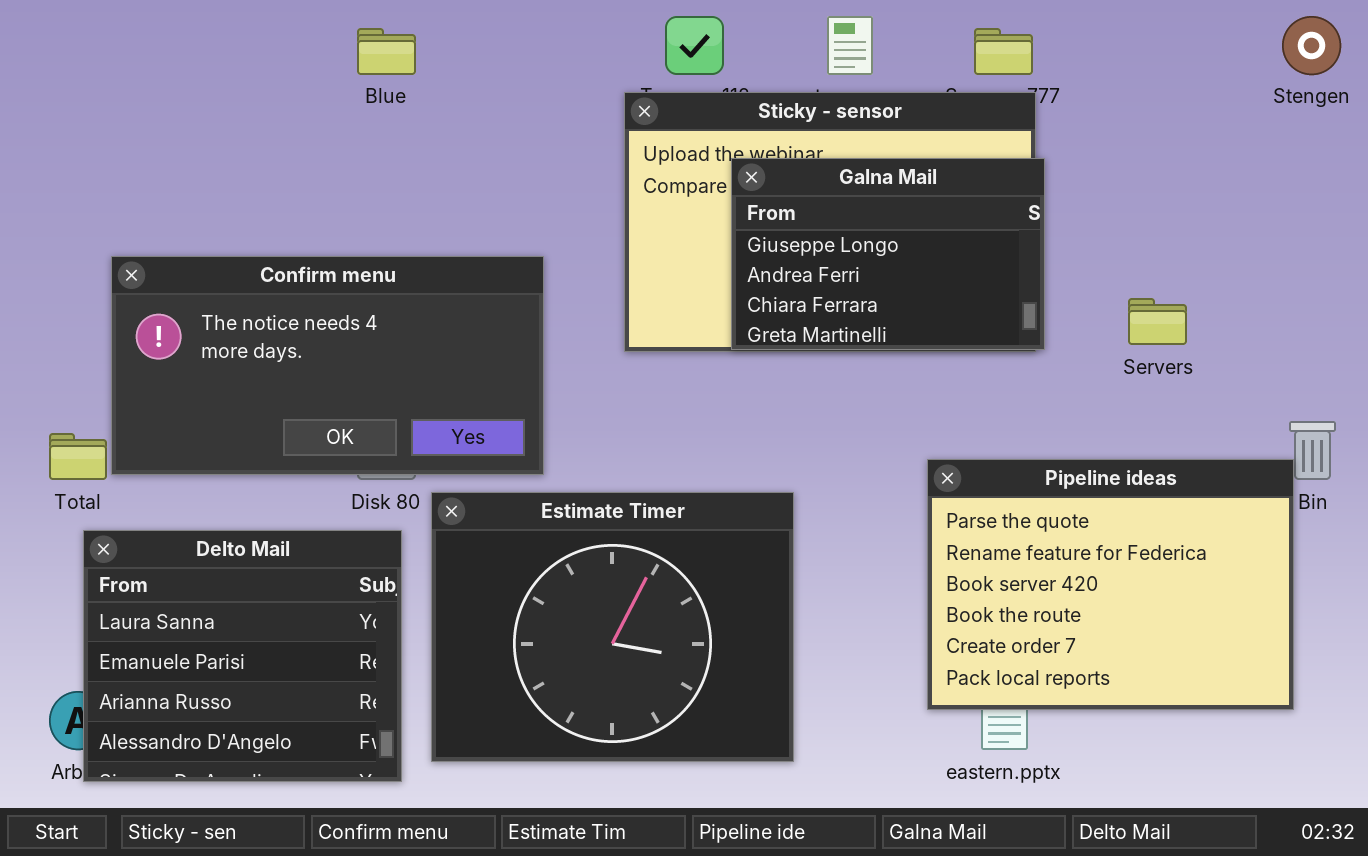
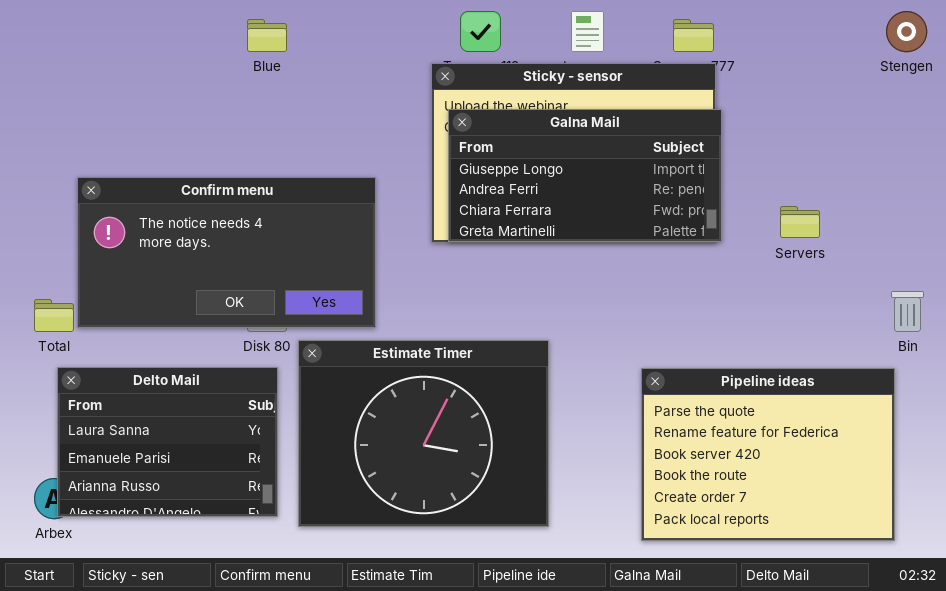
Galna Mail: [731,158,1045,350] -> [448,109,722,242], resized
Pipeline ideas: [927,459,1294,710] -> [641,368,895,541], moved
Delto Mail: [83,530,402,782] -> [57,367,278,517], resized

